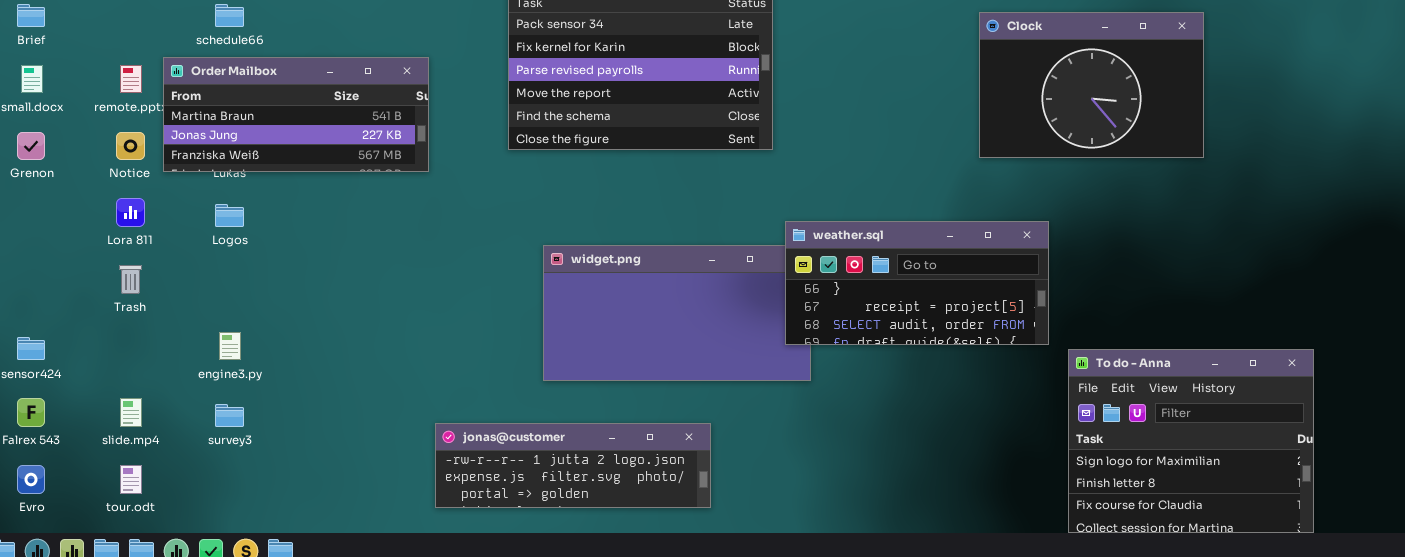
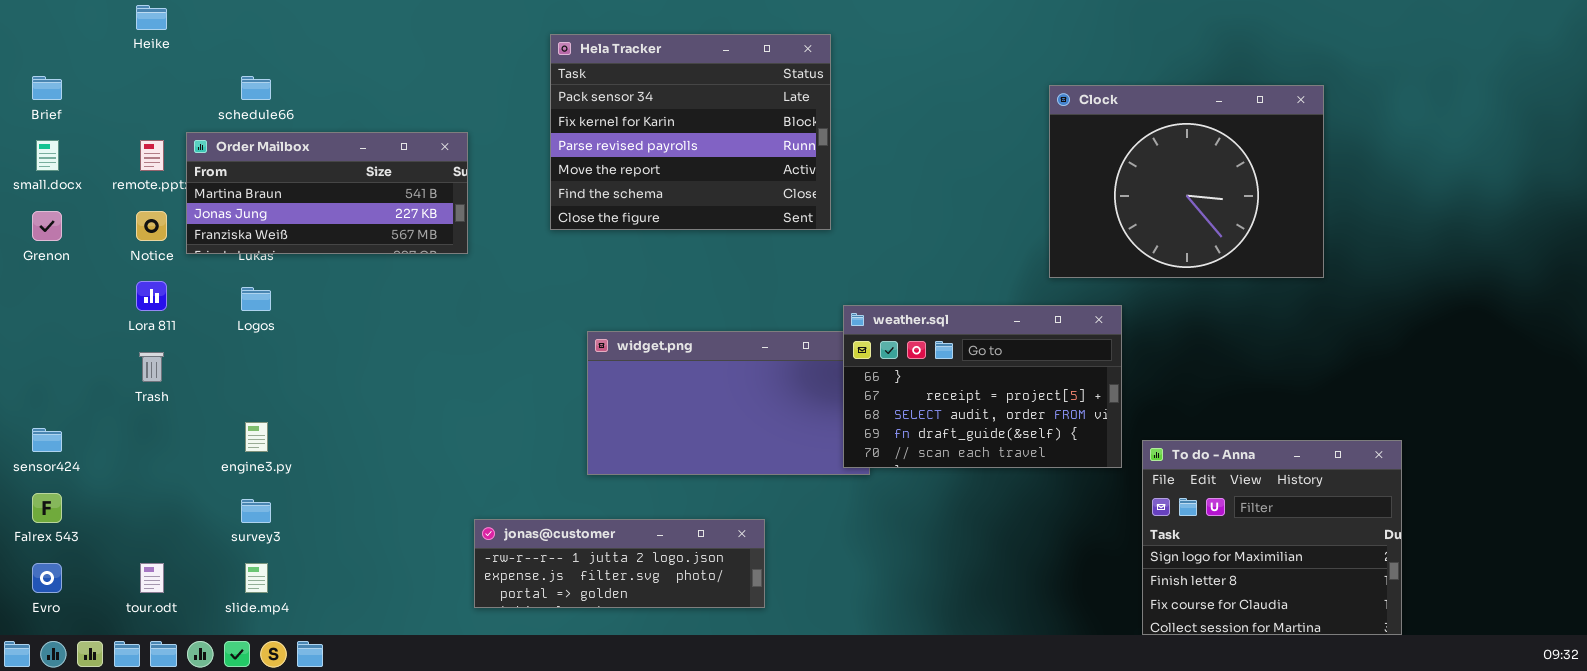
Clock: [979,12,1204,158] -> [1049,85,1324,278], resized
weather.sql: [785,221,1049,345] -> [843,305,1122,468], resized
slide.mp4: [120,398,142,427] -> [245,563,268,593], moved

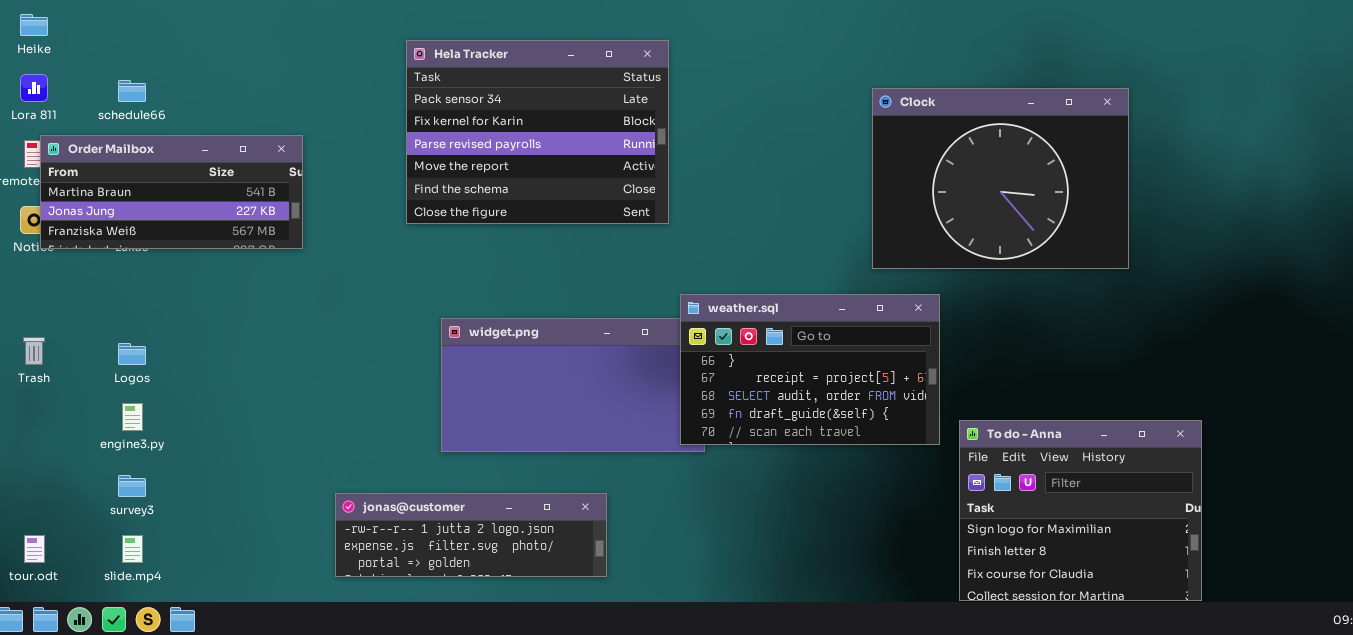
Order Mailbox: [186,132,468,254] -> [40,135,303,249], moved
Lora 811: [136,281,167,311] -> [20,74,48,102], moved
Logos: [241,287,271,311] -> [118,343,146,365], moved

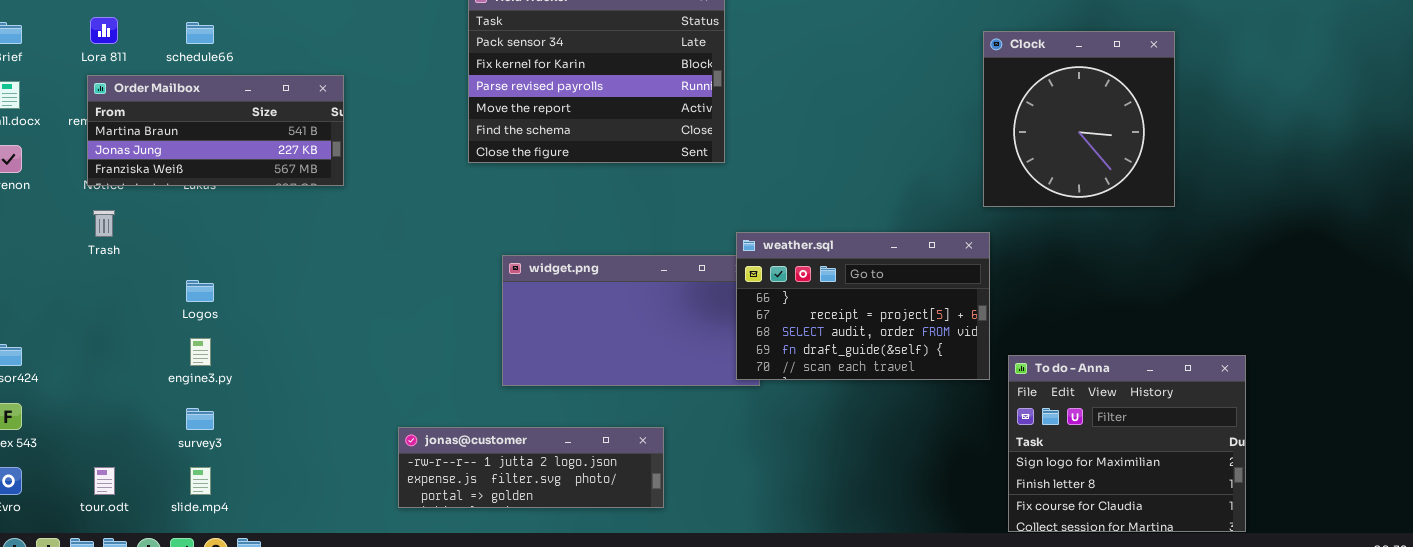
Clock: [872,88,1129,269] -> [983,31,1175,207], resized
Order Mailbox: [40,135,303,249] -> [87,75,344,186], moved
Trash: [23,337,45,365] -> [93,210,115,237], moved

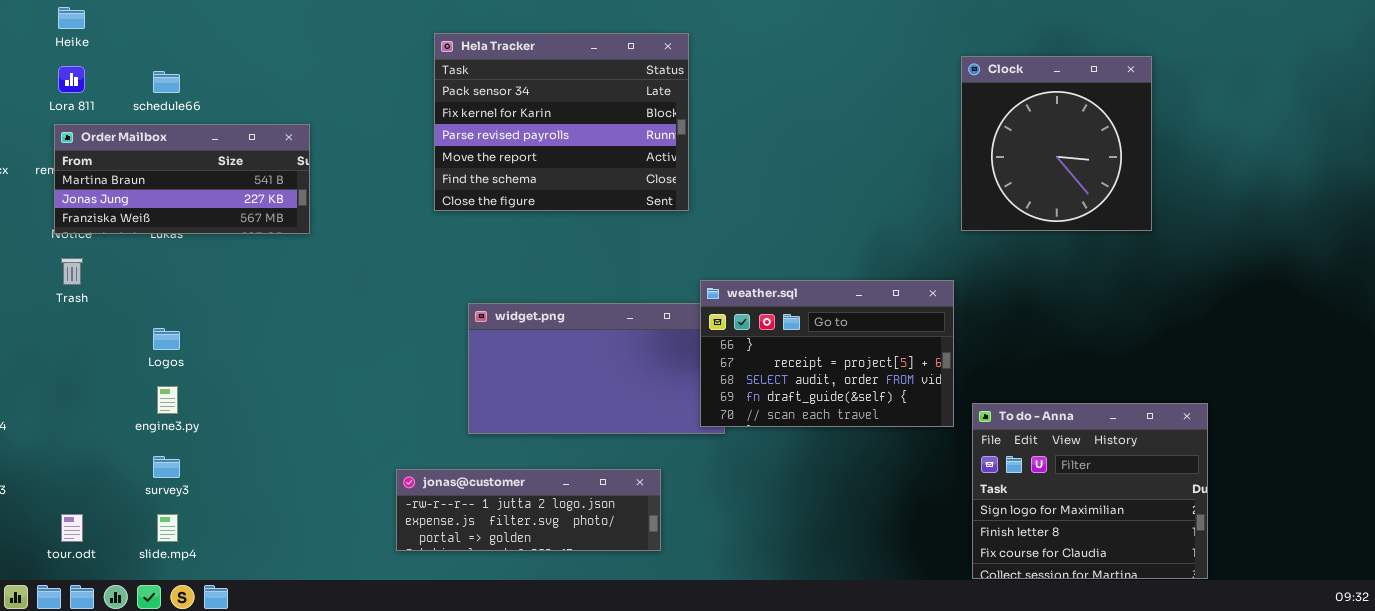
Clock: [983,31,1175,207] -> [961,56,1152,231], moved
jonas@customer: [398,427,664,508] -> [396,469,661,551], moved

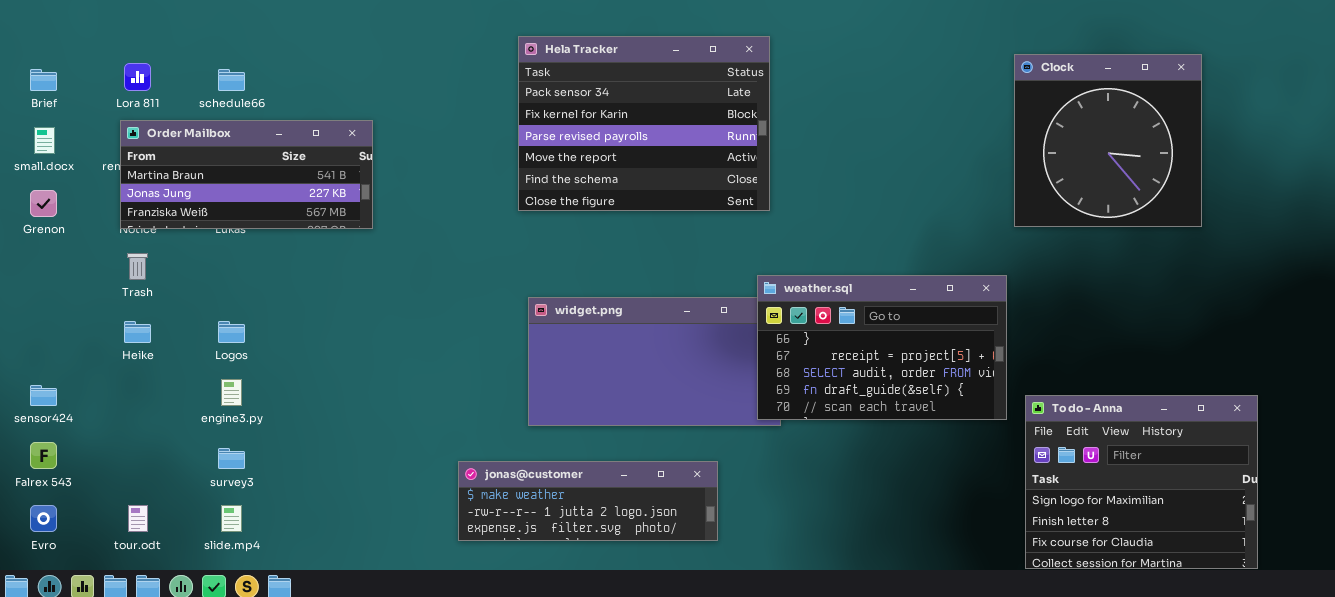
Heike: [58,7,85,29] -> [124,321,151,343], moved
Hela Tracker: [434,33,689,211] -> [518,36,770,211], moved
jonas@customer: [396,469,661,551] -> [458,461,718,541], scrolled up 1 row

